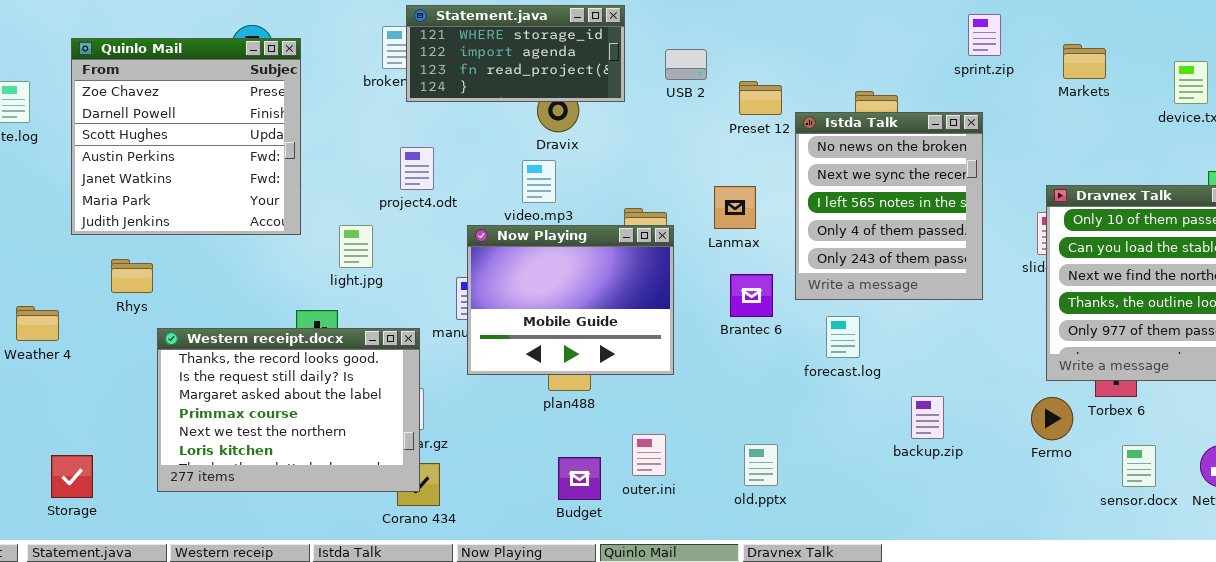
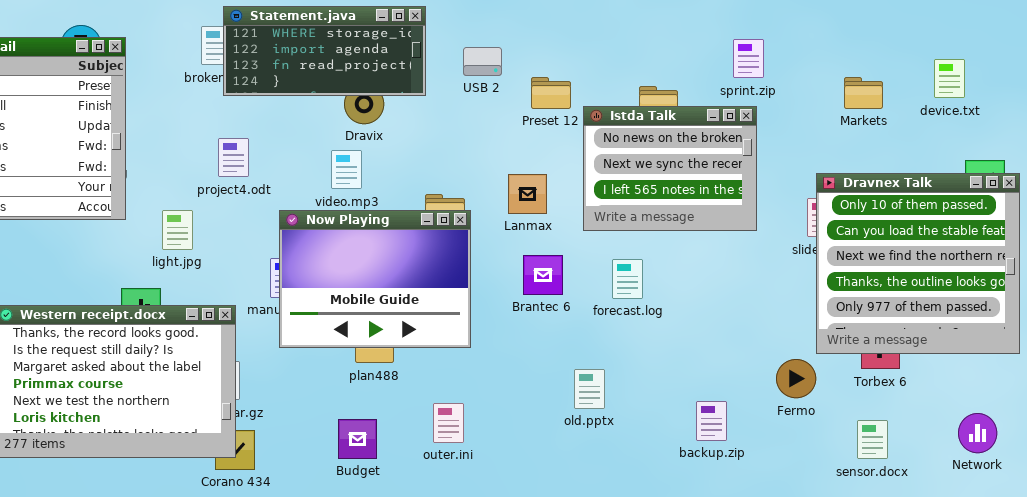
sprint.zip: [968,14,1001,56] -> [733,39,764,78], moved
Markets: [1063,44,1106,79] -> [844,77,883,109], moved
Istda Talk: [795,112,983,300] -> [583,106,757,231], resized
forecast.log: [826,316,860,358] -> [612,259,643,299], moved
backup.zip: [911,396,944,439] -> [696,401,727,441], moved
Fermo: [1031,397,1073,440] -> [776,359,816,398], moved
old.pptx: [744,444,778,486] -> [574,369,605,409], moved
sensor.docx: [1122,445,1156,487] -> [857,420,888,459], moved
Budget: [558,457,601,500] -> [338,419,377,459], moved

